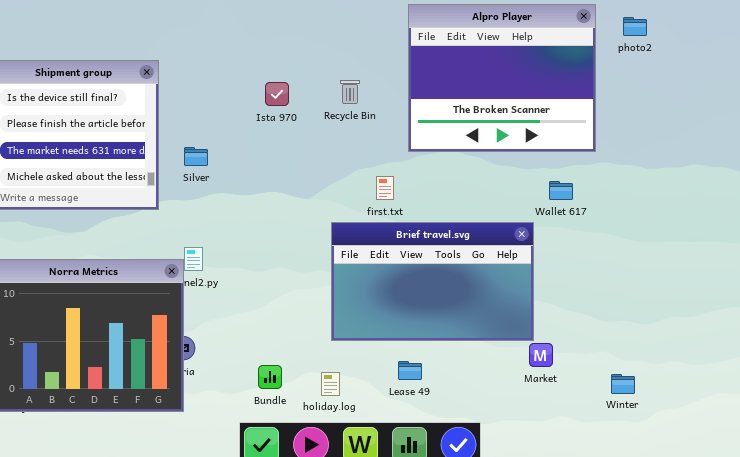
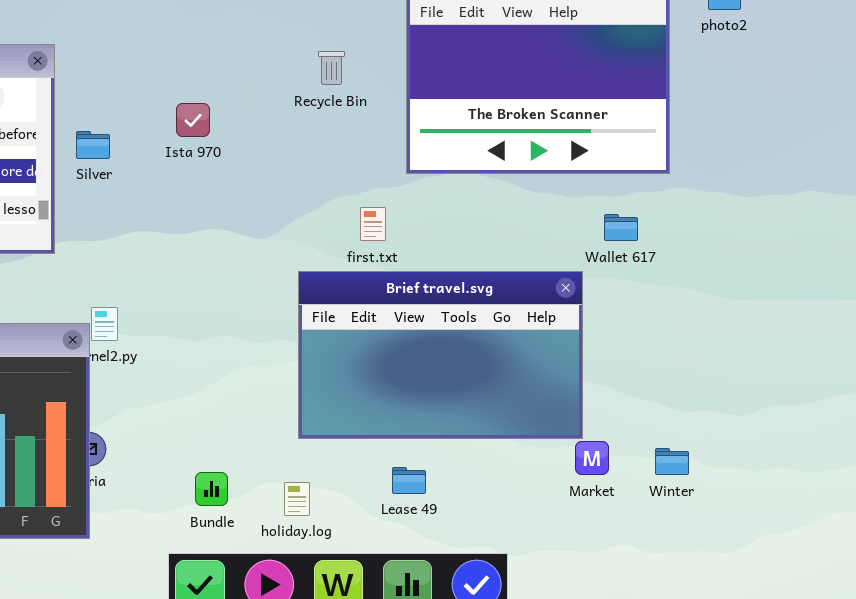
Recycle Bin: [340,80,360,104] -> [318,51,345,85], moved
Ista 970: [265,82,289,106] -> [176,103,210,137], moved
Silver: [184,147,208,166] -> [76,131,110,159], moved
Winter: [611,374,635,394] -> [655,448,689,475], moved

